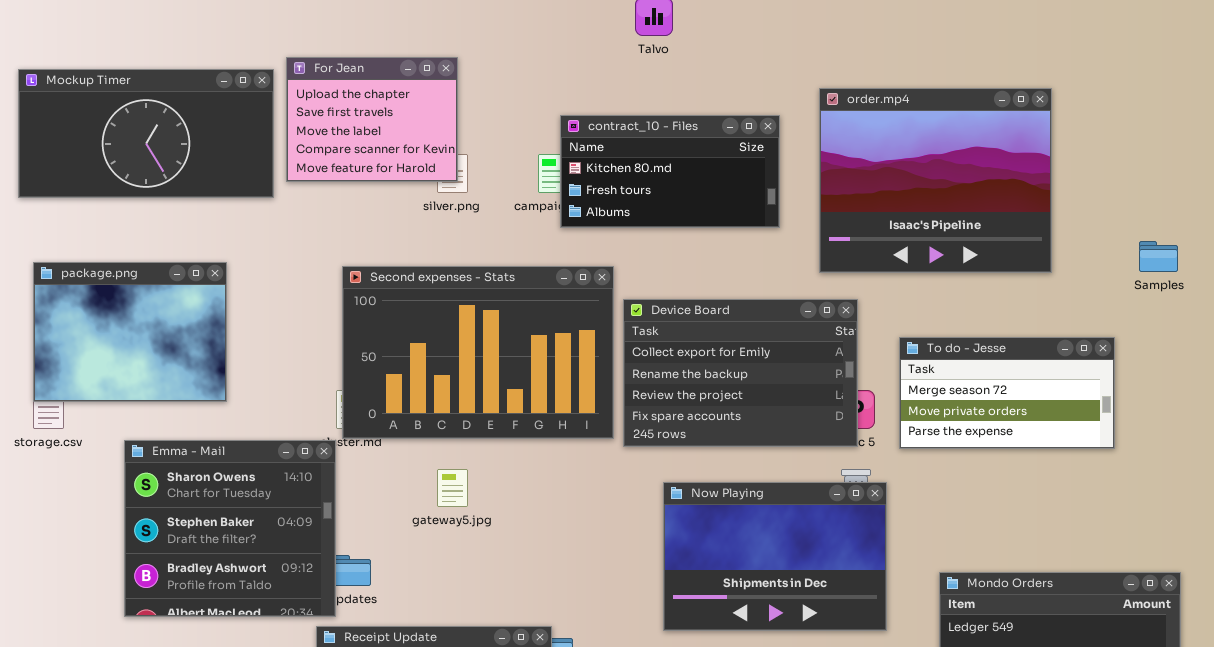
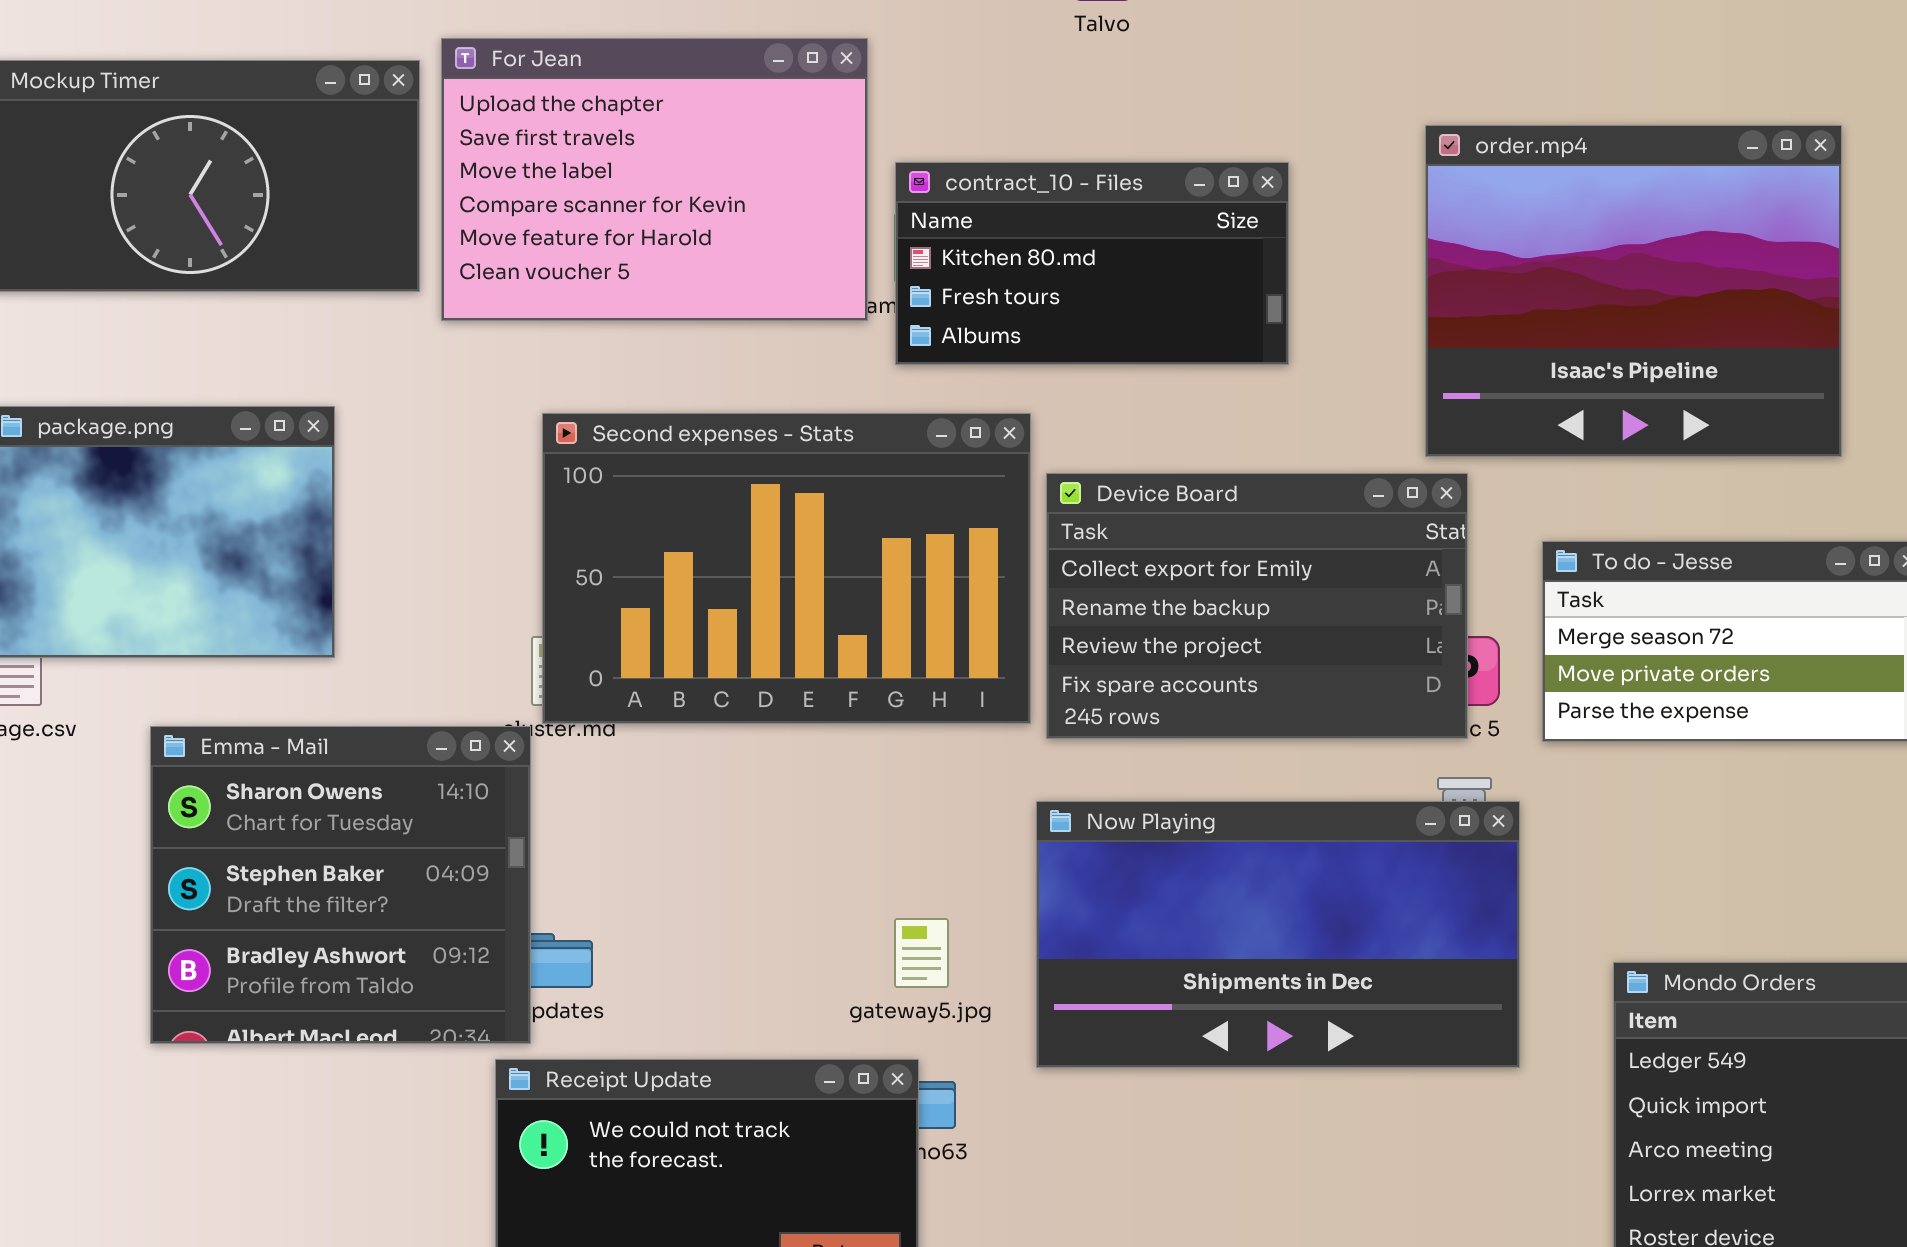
For Jean: [286,57,458,182] -> [441,38,868,321], resized
order.mp4: [819,88,1052,273] -> [1425,125,1842,457], moved
contract_10 - Files: [560,115,780,228] -> [895,162,1289,365], moved
gateway5.jpg: [437,469,468,507] -> [894,918,949,988], moved
Now Playing: [663,482,887,631] -> [1036,801,1520,1068], resized

